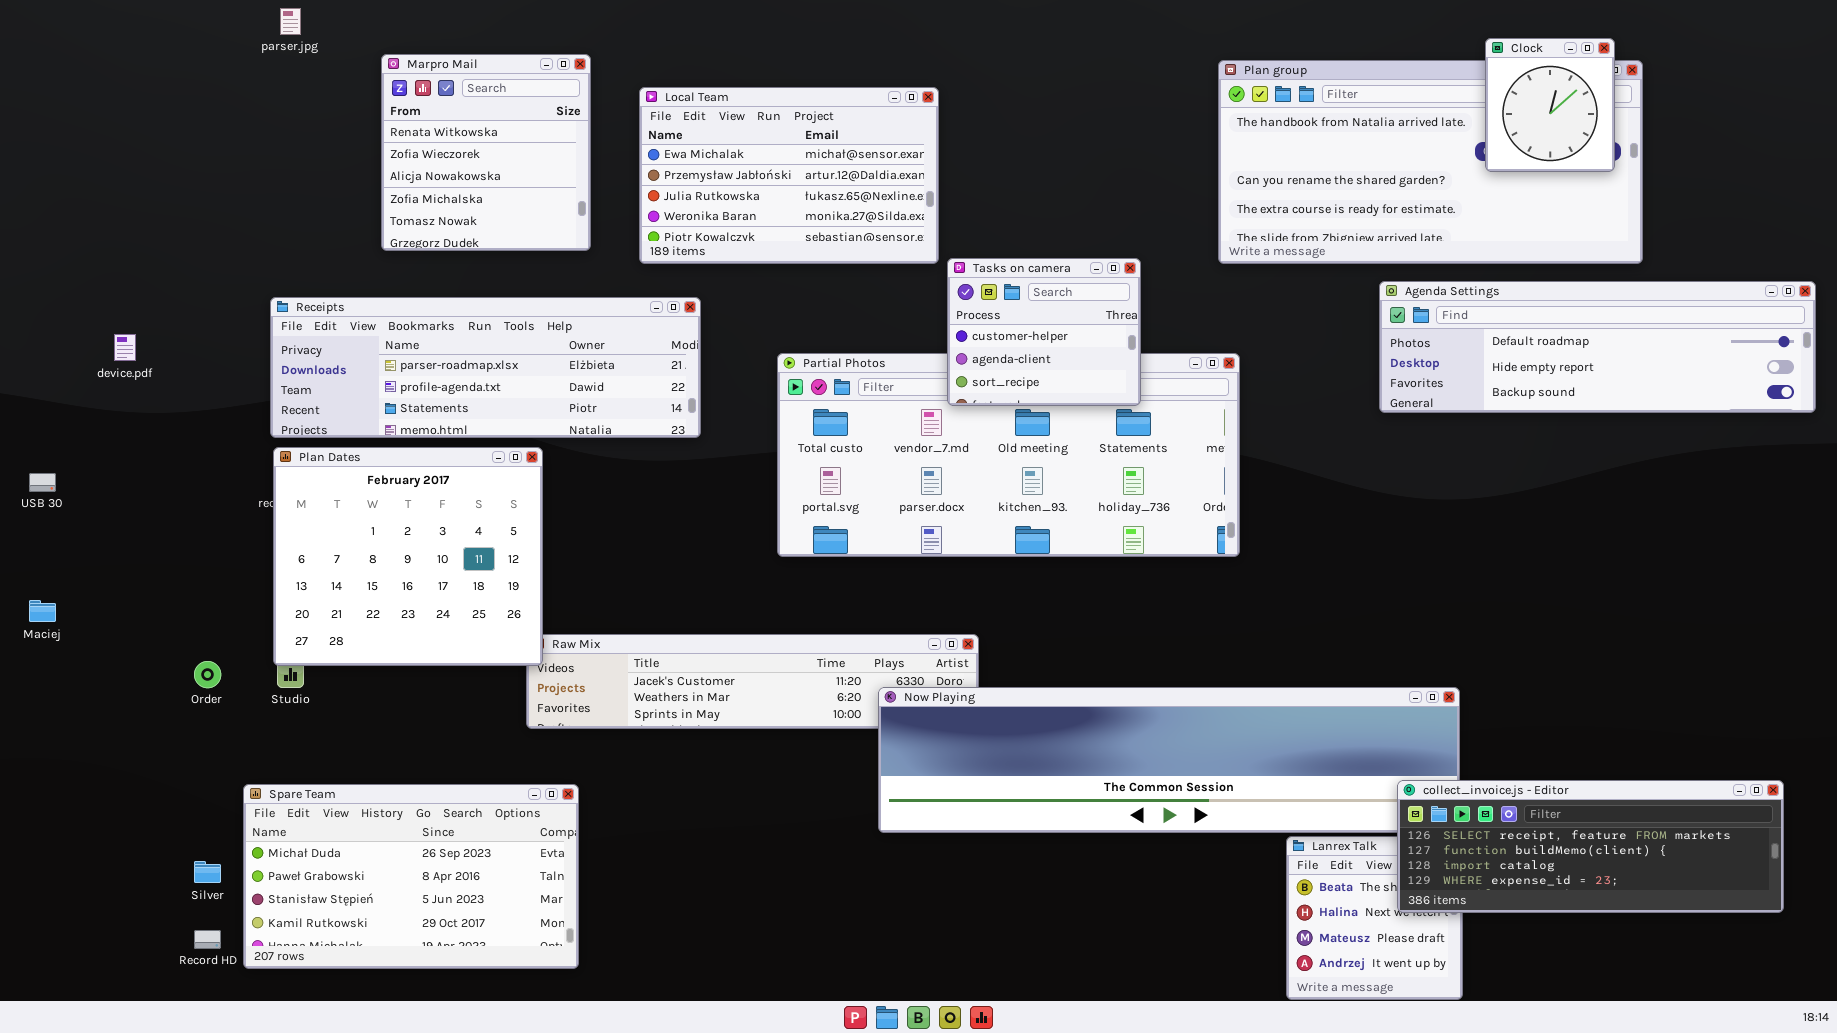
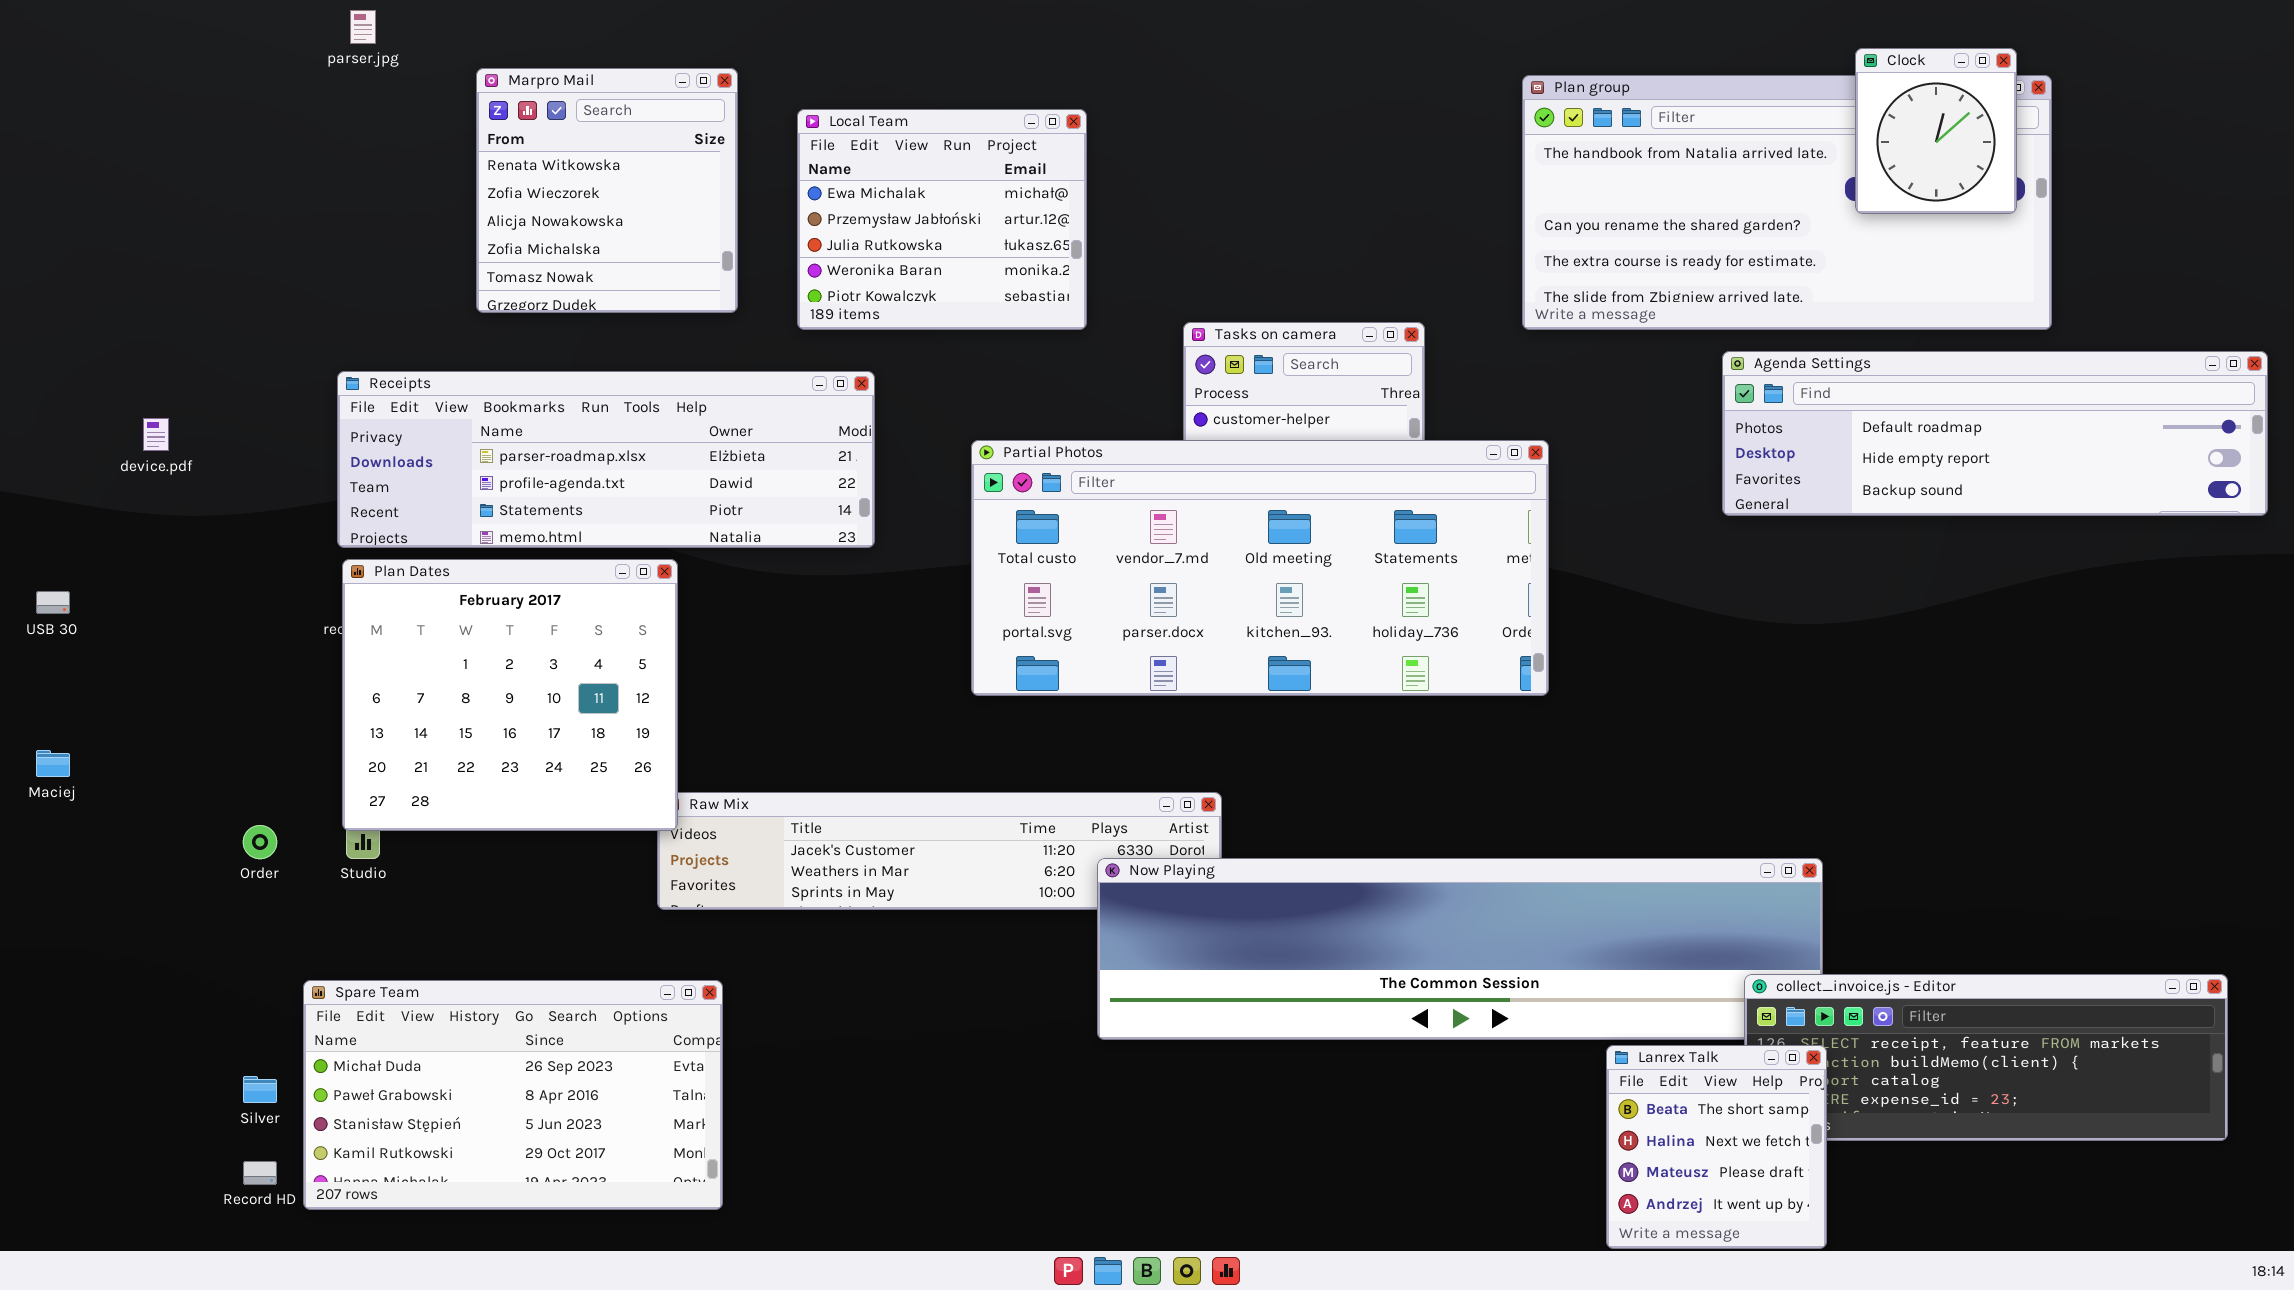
Local Team: [639,87,939,264] -> [797,109,1087,330], resized
Partial Photos: [777,353,1240,557] -> [971,440,1549,696], raised
Lanrex Talk: [1286,836,1463,1000] -> [1606,1045,1827,1249], raised

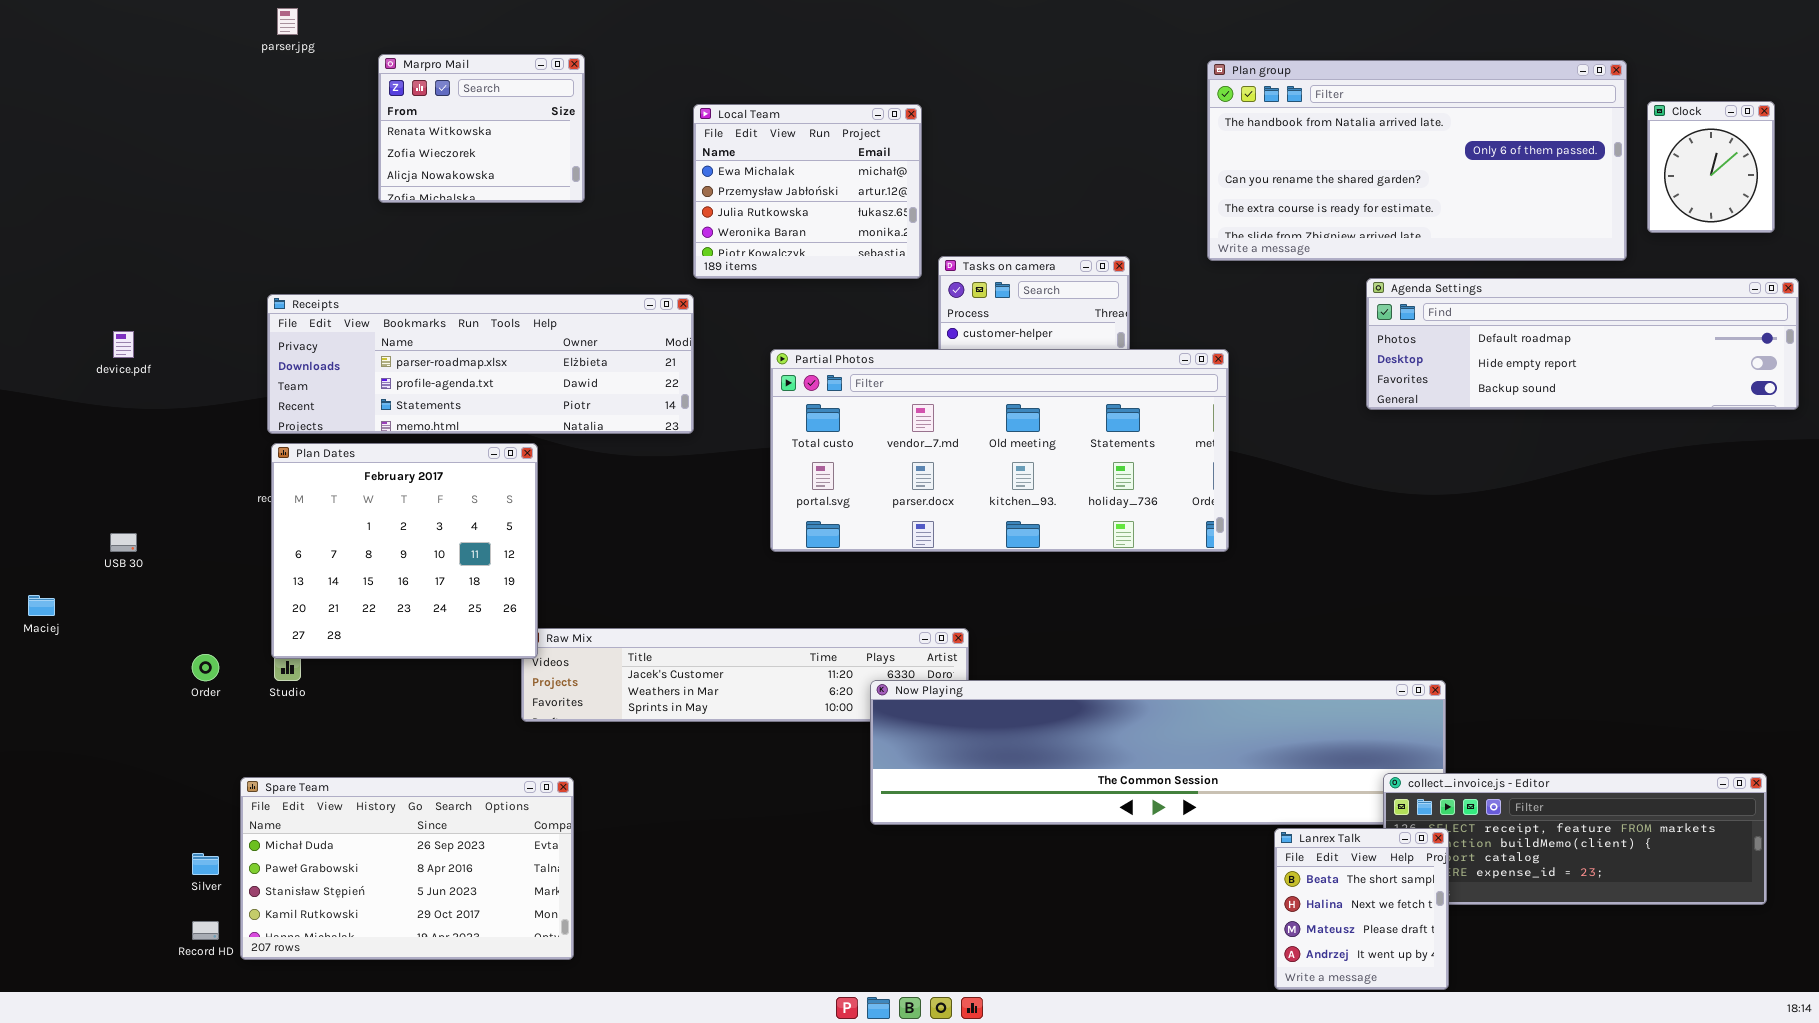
Clock: [1855,48,2017,214] -> [1647,101,1775,233], moved
Marpro Mail: [476,68,738,313] -> [378,54,585,203], resized
Local Team: [797,109,1087,330] -> [693,104,922,279], moved
USB 30: [36,591,70,614] -> [110,533,137,552], moved

